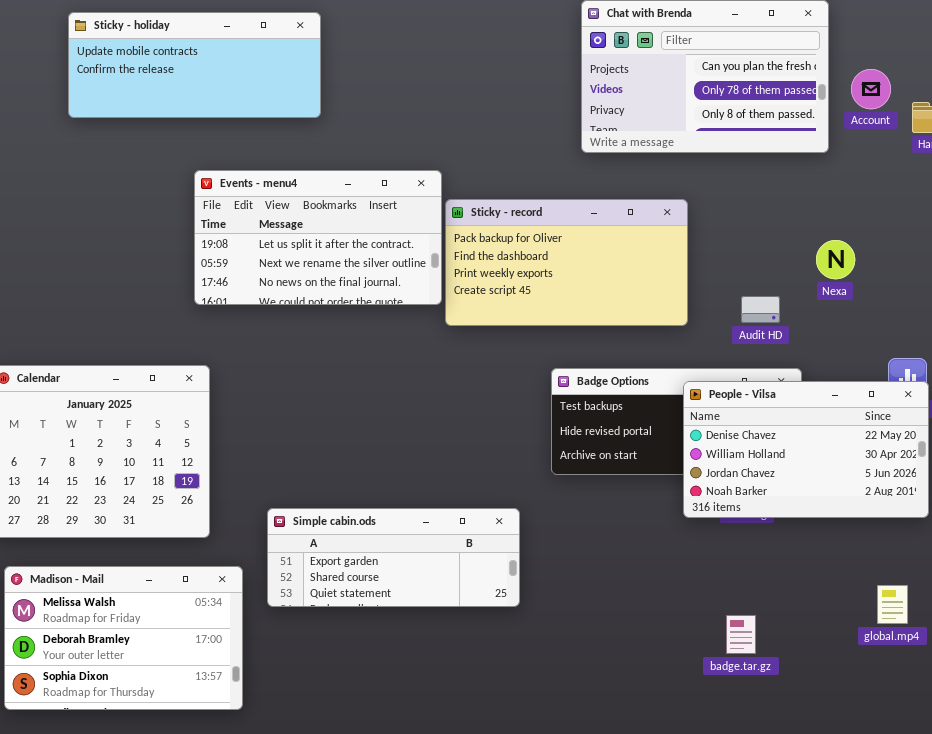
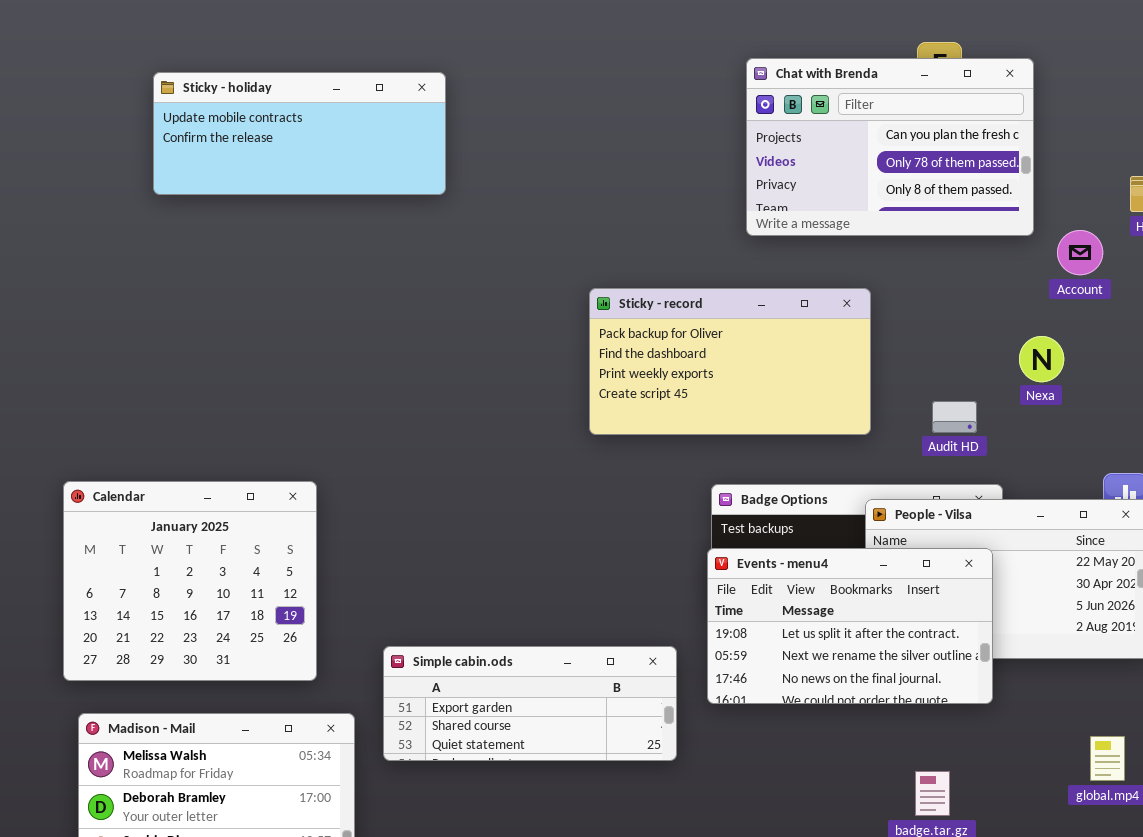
Account: [851,69,891,109] -> [1057,230,1103,275], moved
Events - menu4: [194,170,442,305] -> [707,548,993,704], moved

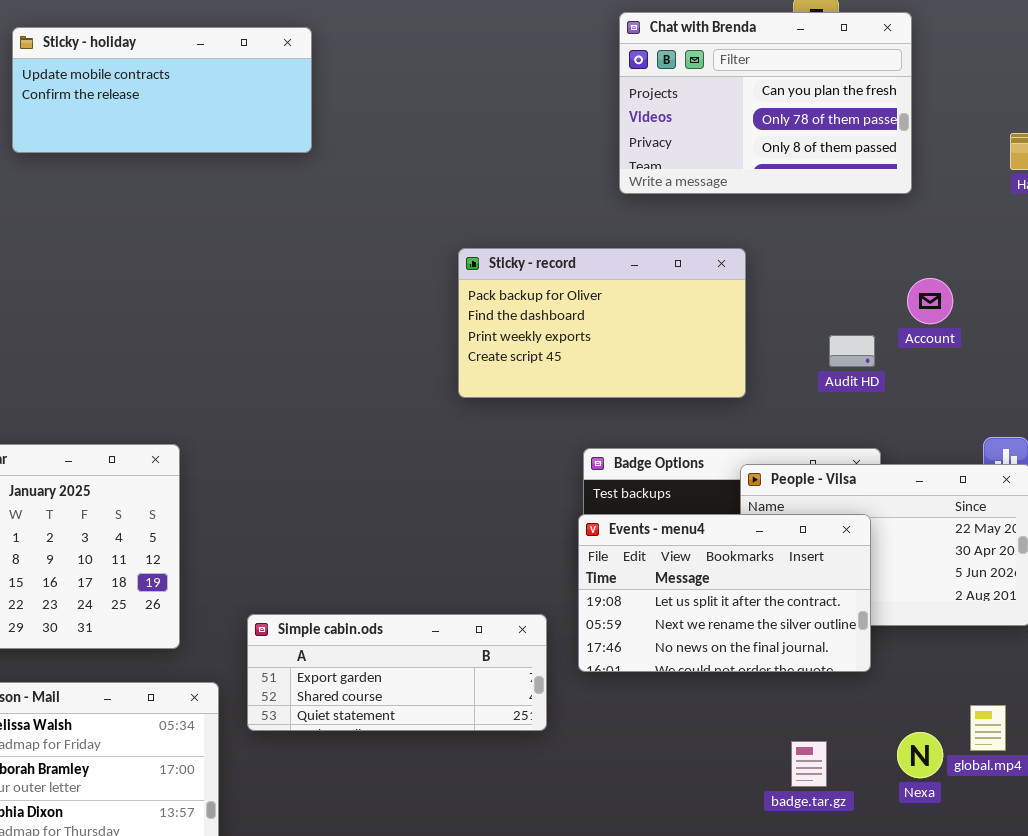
Account: [1057,230,1103,275] -> [907,278,953,324], moved
Nexa: [1019,336,1064,382] -> [897,732,943,778], moved
Audit HD: [932,401,977,433] -> [829,335,875,367], moved

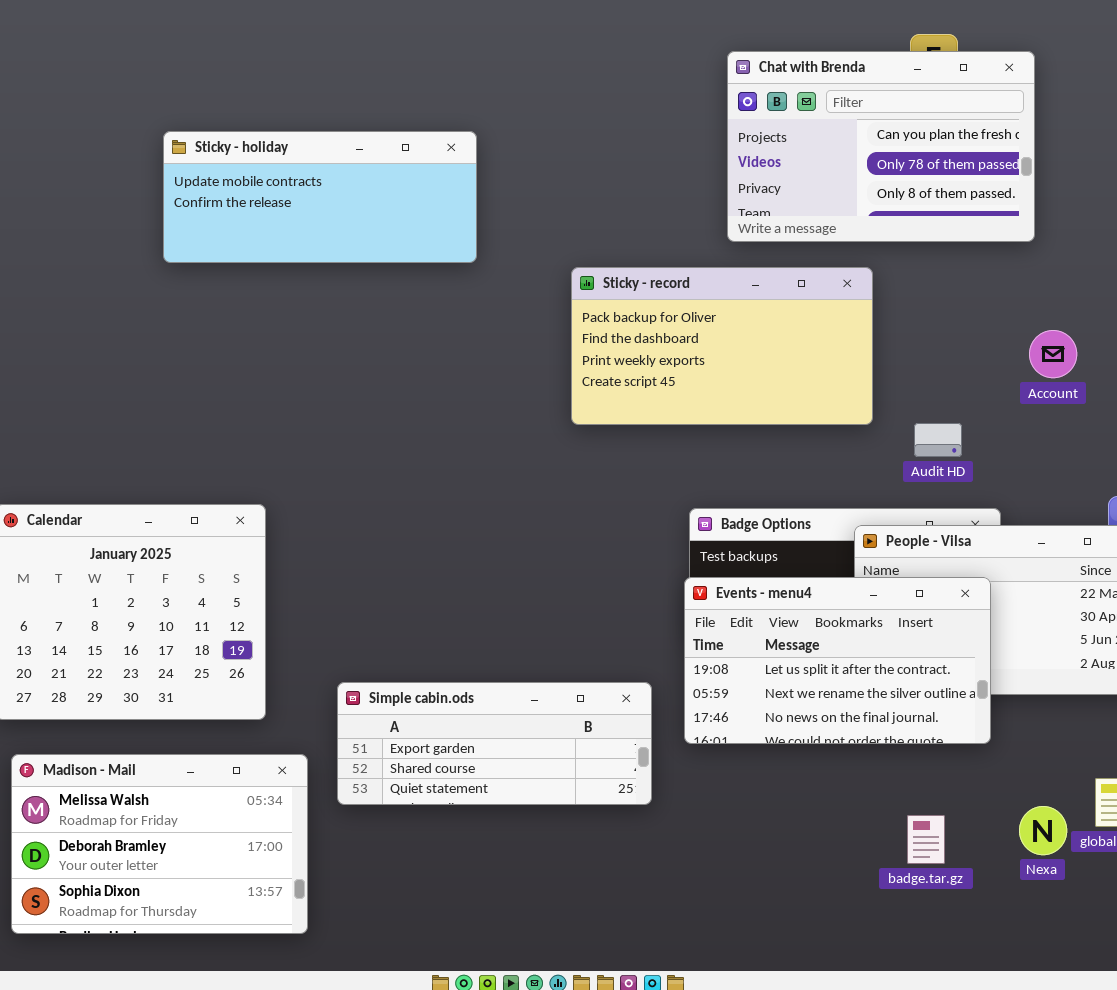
Sticky - holiday: [12,27,312,153] -> [163,131,477,263], moved
Sticky - record: [458,248,746,398] -> [571,267,873,425], moved
Audit HD: [829,335,875,367] -> [914,423,962,457], moved

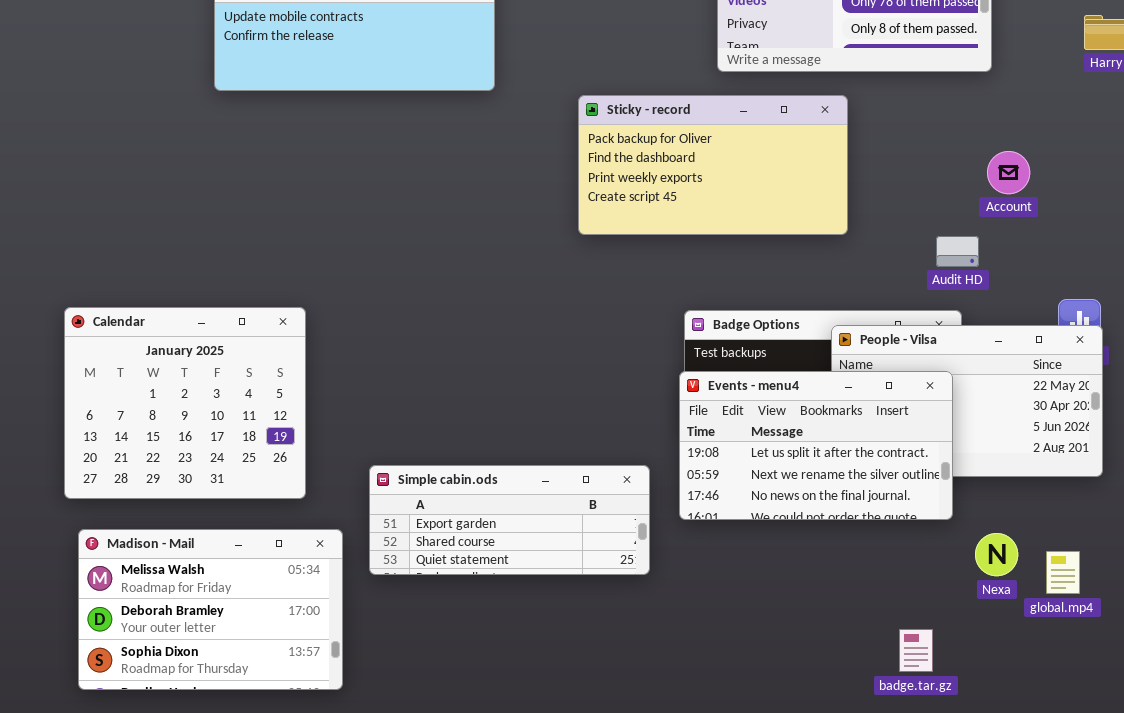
Audit HD: [914,423,962,457] -> [936,236,979,267], moved
Nexa: [1019,806,1067,855] -> [975,533,1018,576], moved
badge.tar.gz: [907,815,945,864] -> [899,629,933,672], moved

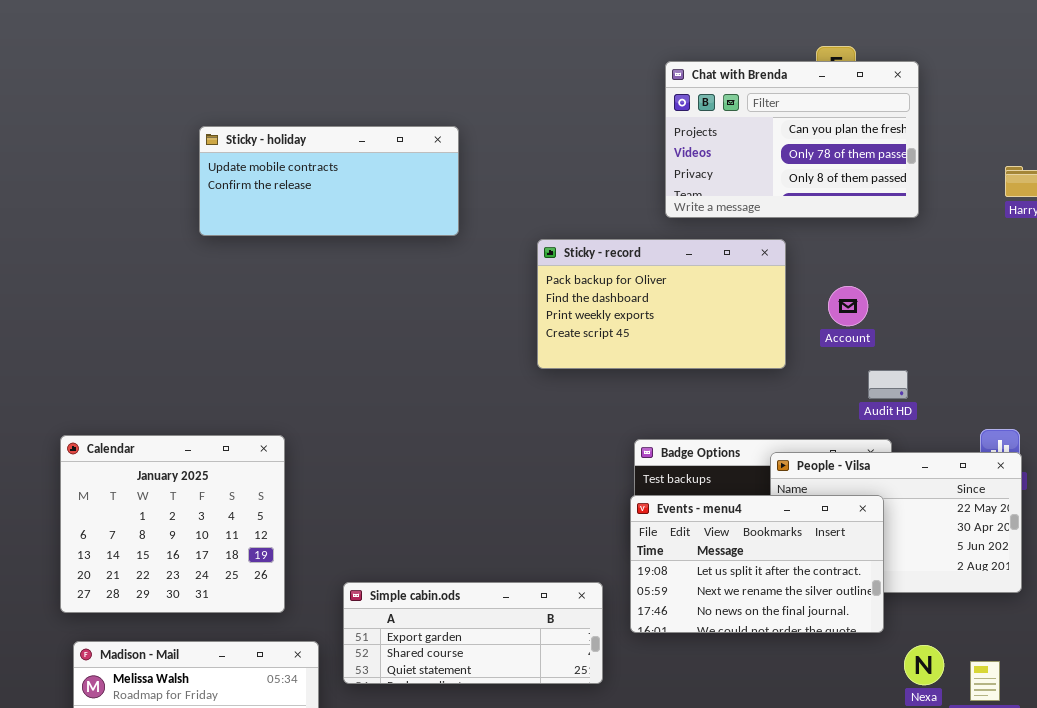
Account: [987,151,1030,194] -> [828,286,868,326], moved

